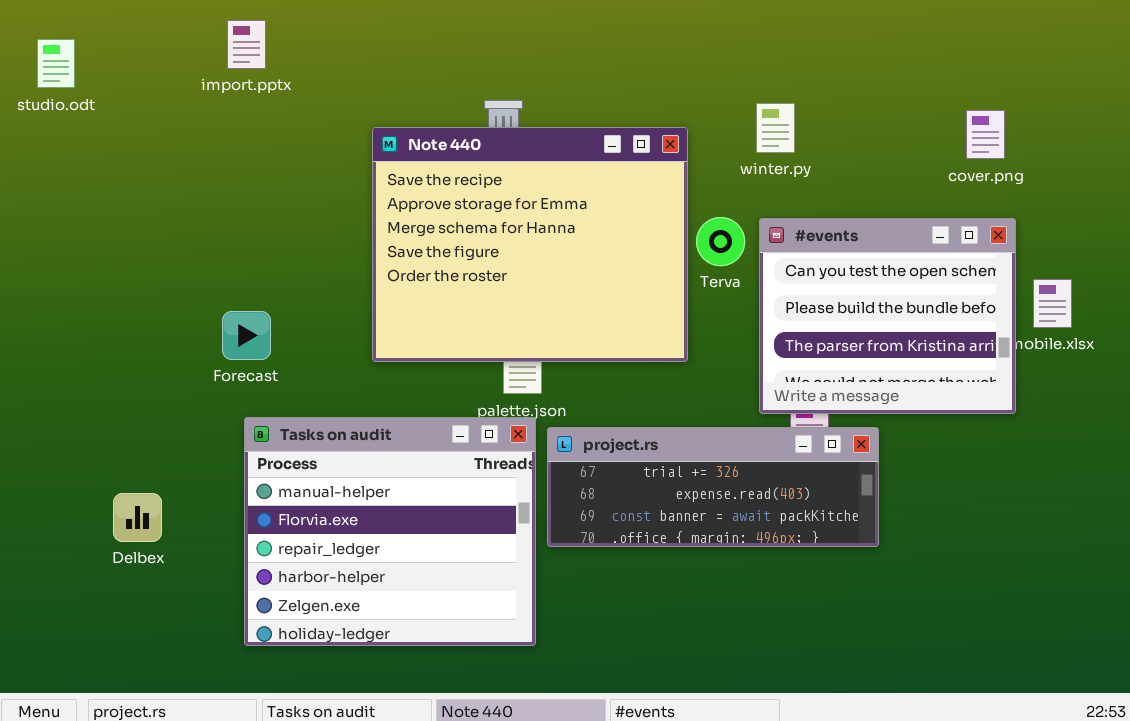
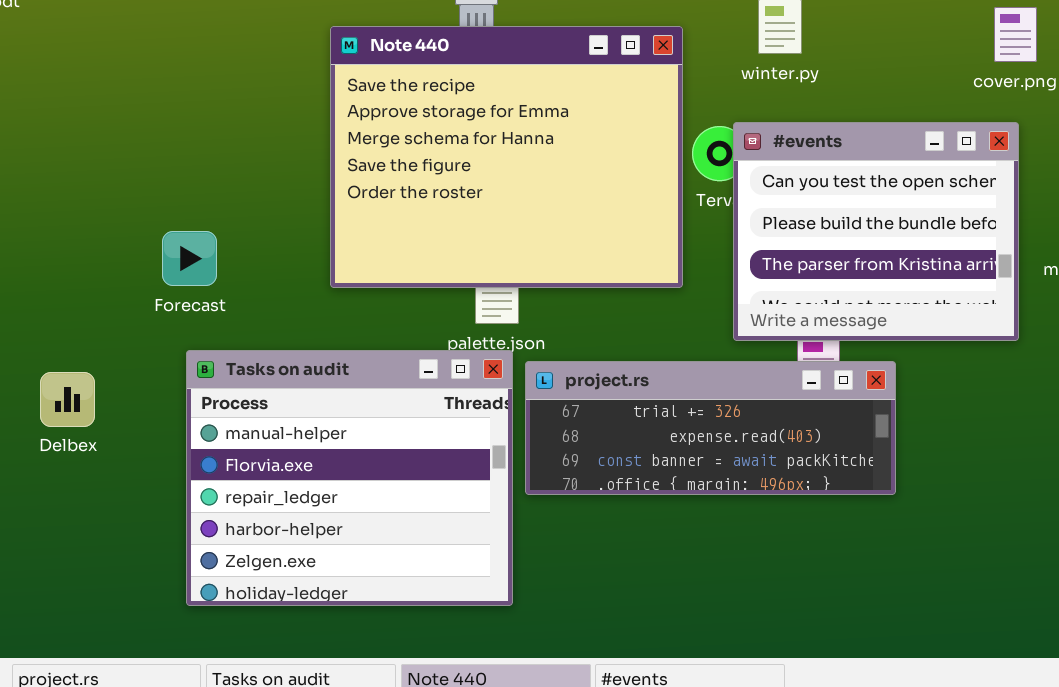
#events: [759,218,1016,414] -> [733,122,1019,341], moved
Delbex: [113,493,162,542] -> [40,372,95,427], moved

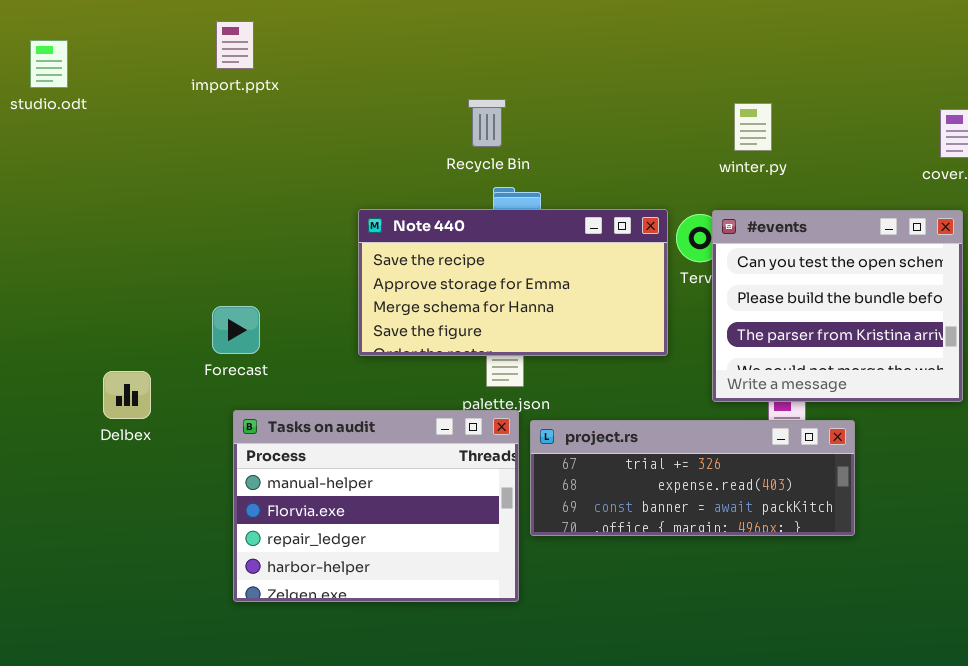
Note 440: [330,26,683,288] -> [358,209,668,356], resized
Tasks on audit: [186,350,513,606] -> [233,410,519,602], resized
Delbex: [40,372,95,427] -> [103,371,151,419], moved

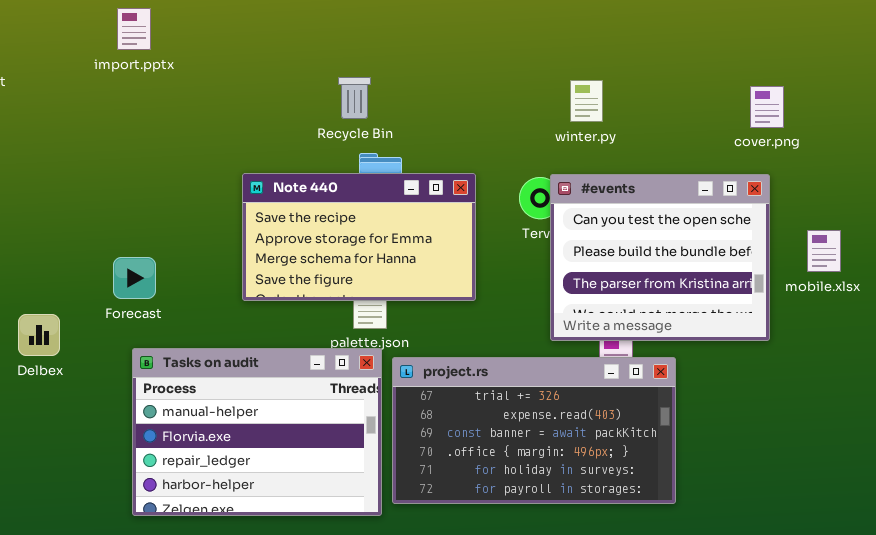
Note 440: [358,209,668,356] -> [242,173,476,301], resized
project.rs: [530,420,855,536] -> [392,357,676,504], resized

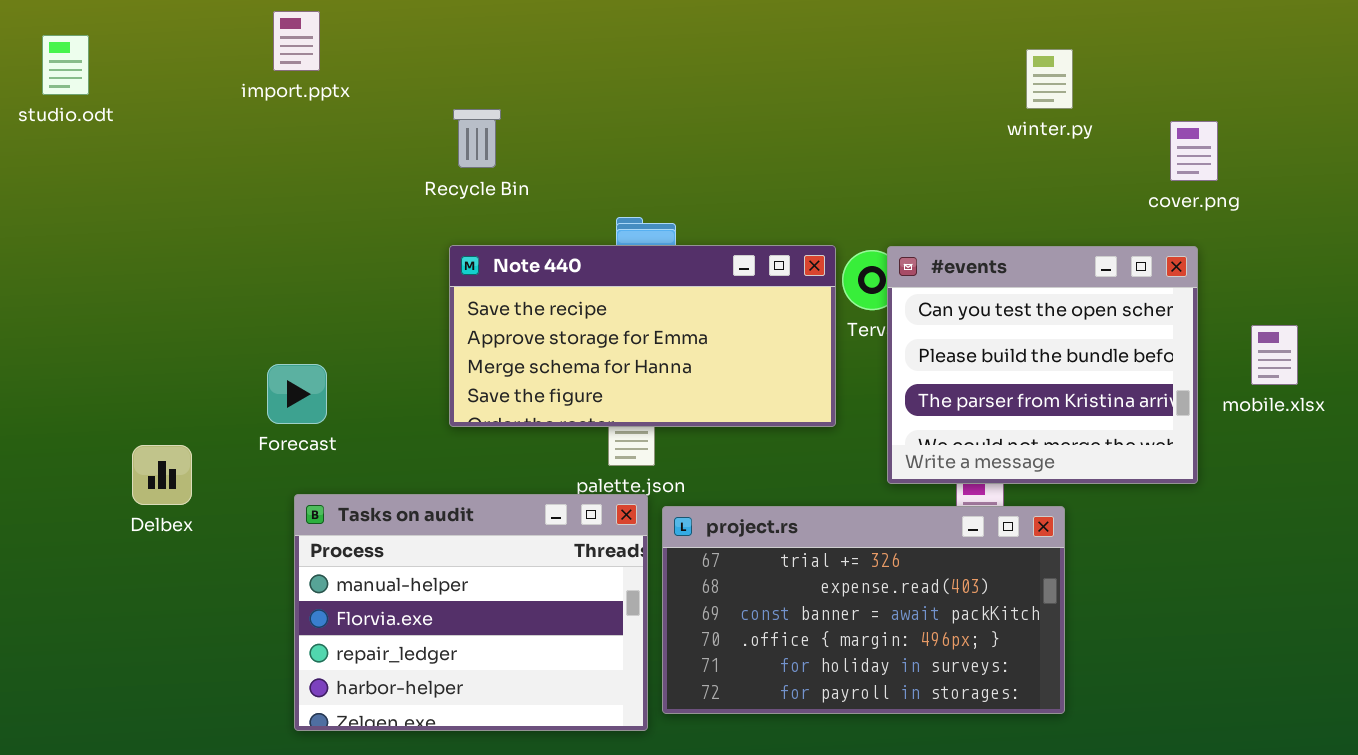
Recycle Bin: [338,77,371,119] -> [453,109,501,168], moved
winter.py: [570,80,603,122] -> [1026,49,1073,109], moved
Note 440: [242,173,476,301] -> [449,245,836,427], resized

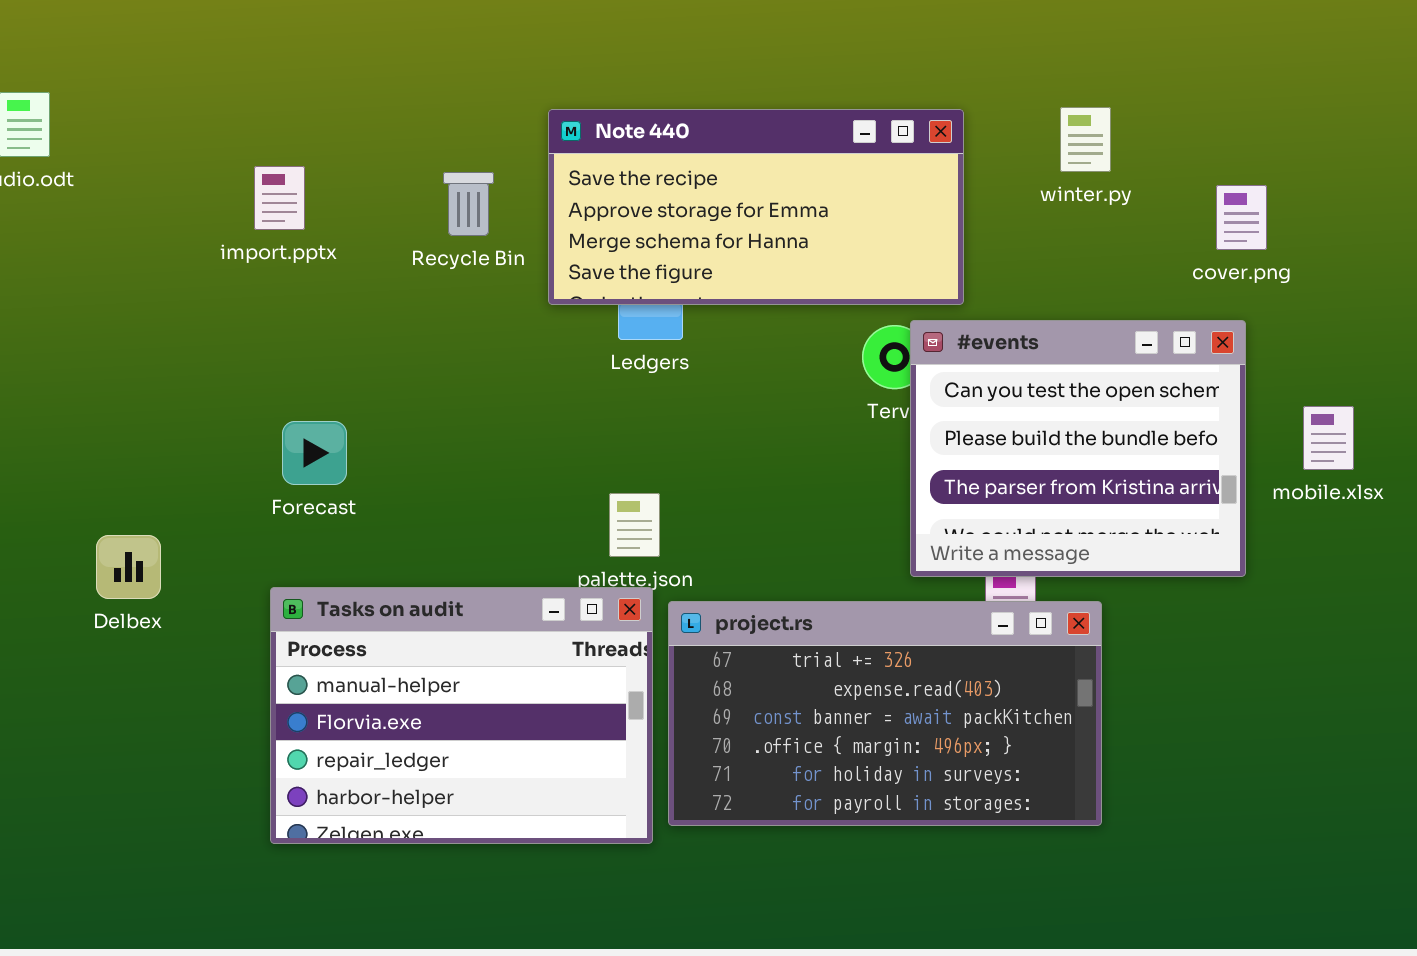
import.pptx: [273,11,320,71] -> [254,166,305,230], moved
Note 440: [449,245,836,427] -> [548,109,964,305], moved
Forecast: [267,364,327,424] -> [282,421,347,485], moved

